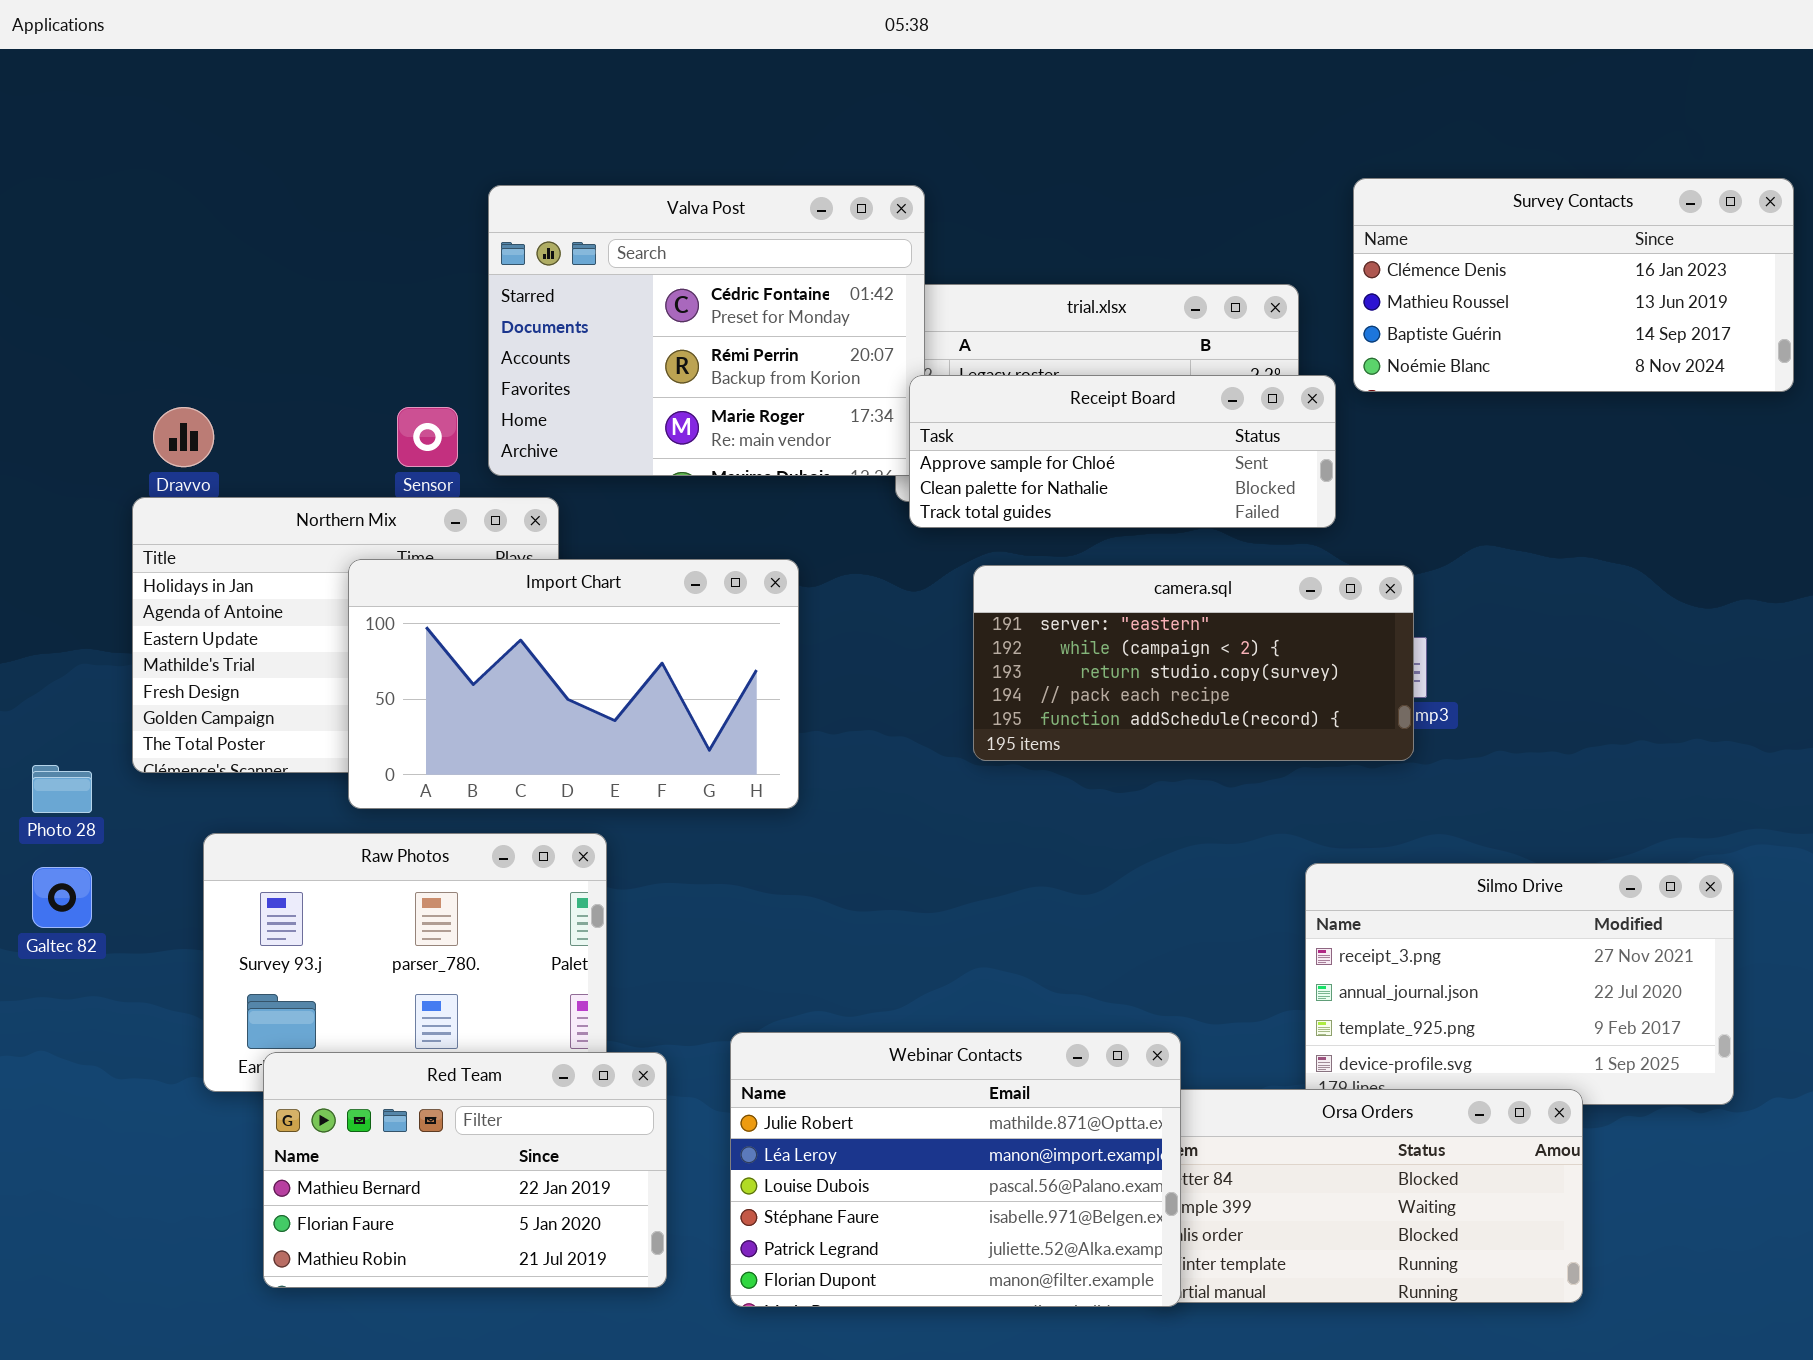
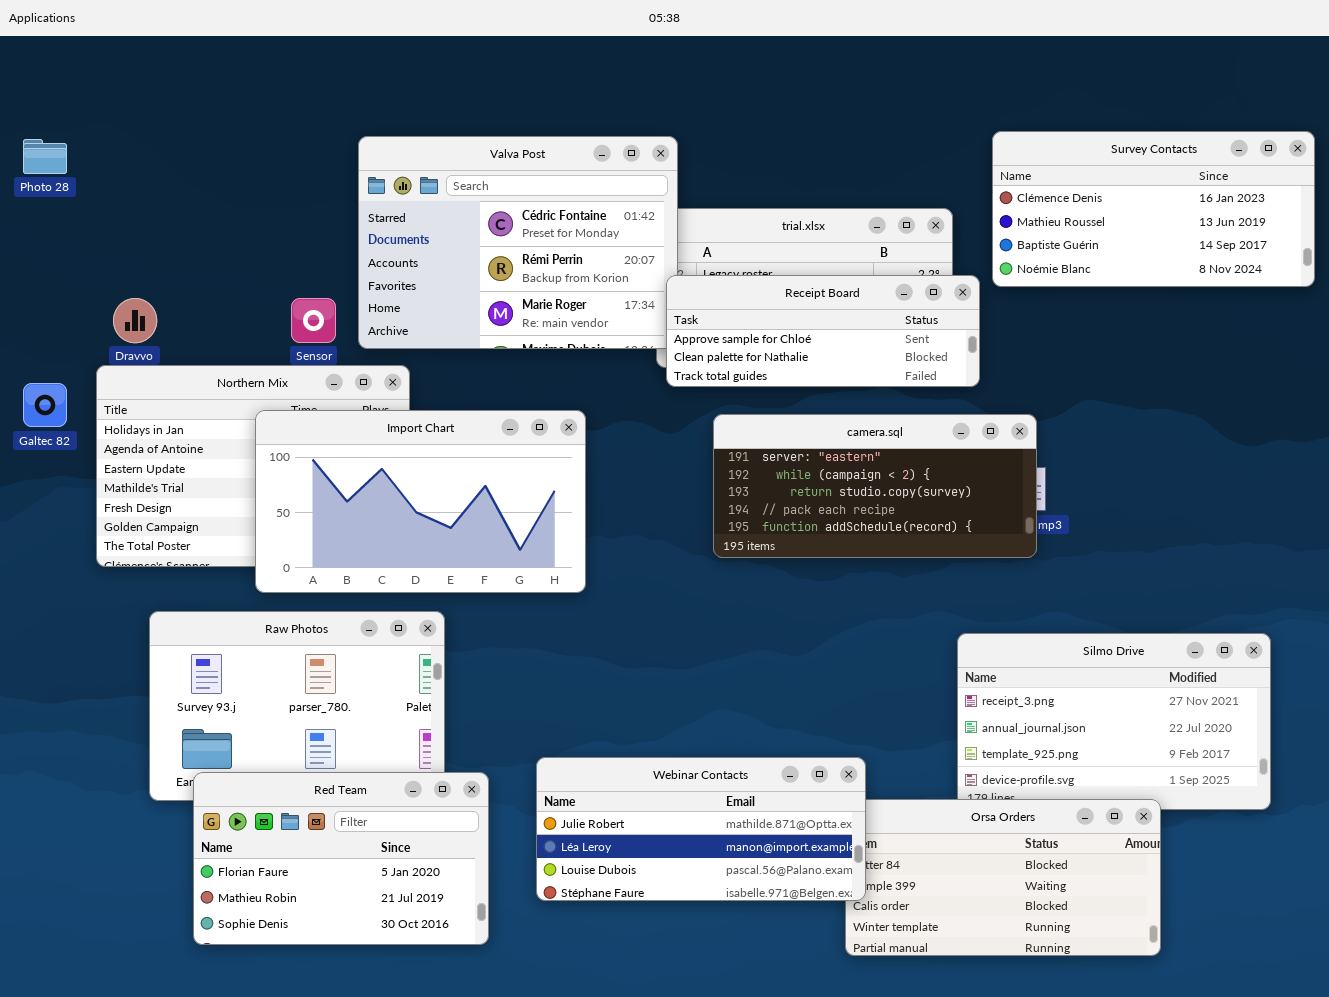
Photo 28: [32,765,92,813] -> [23,139,67,174], moved
Galtec 82: [32,867,92,928] -> [23,383,67,427], moved
Webinar Contacts: [730,1032,1181,1307] -> [536,757,866,901], resized
Red Team: [263,1052,667,1288] -> [193,772,489,945], scrolled down 1 row

